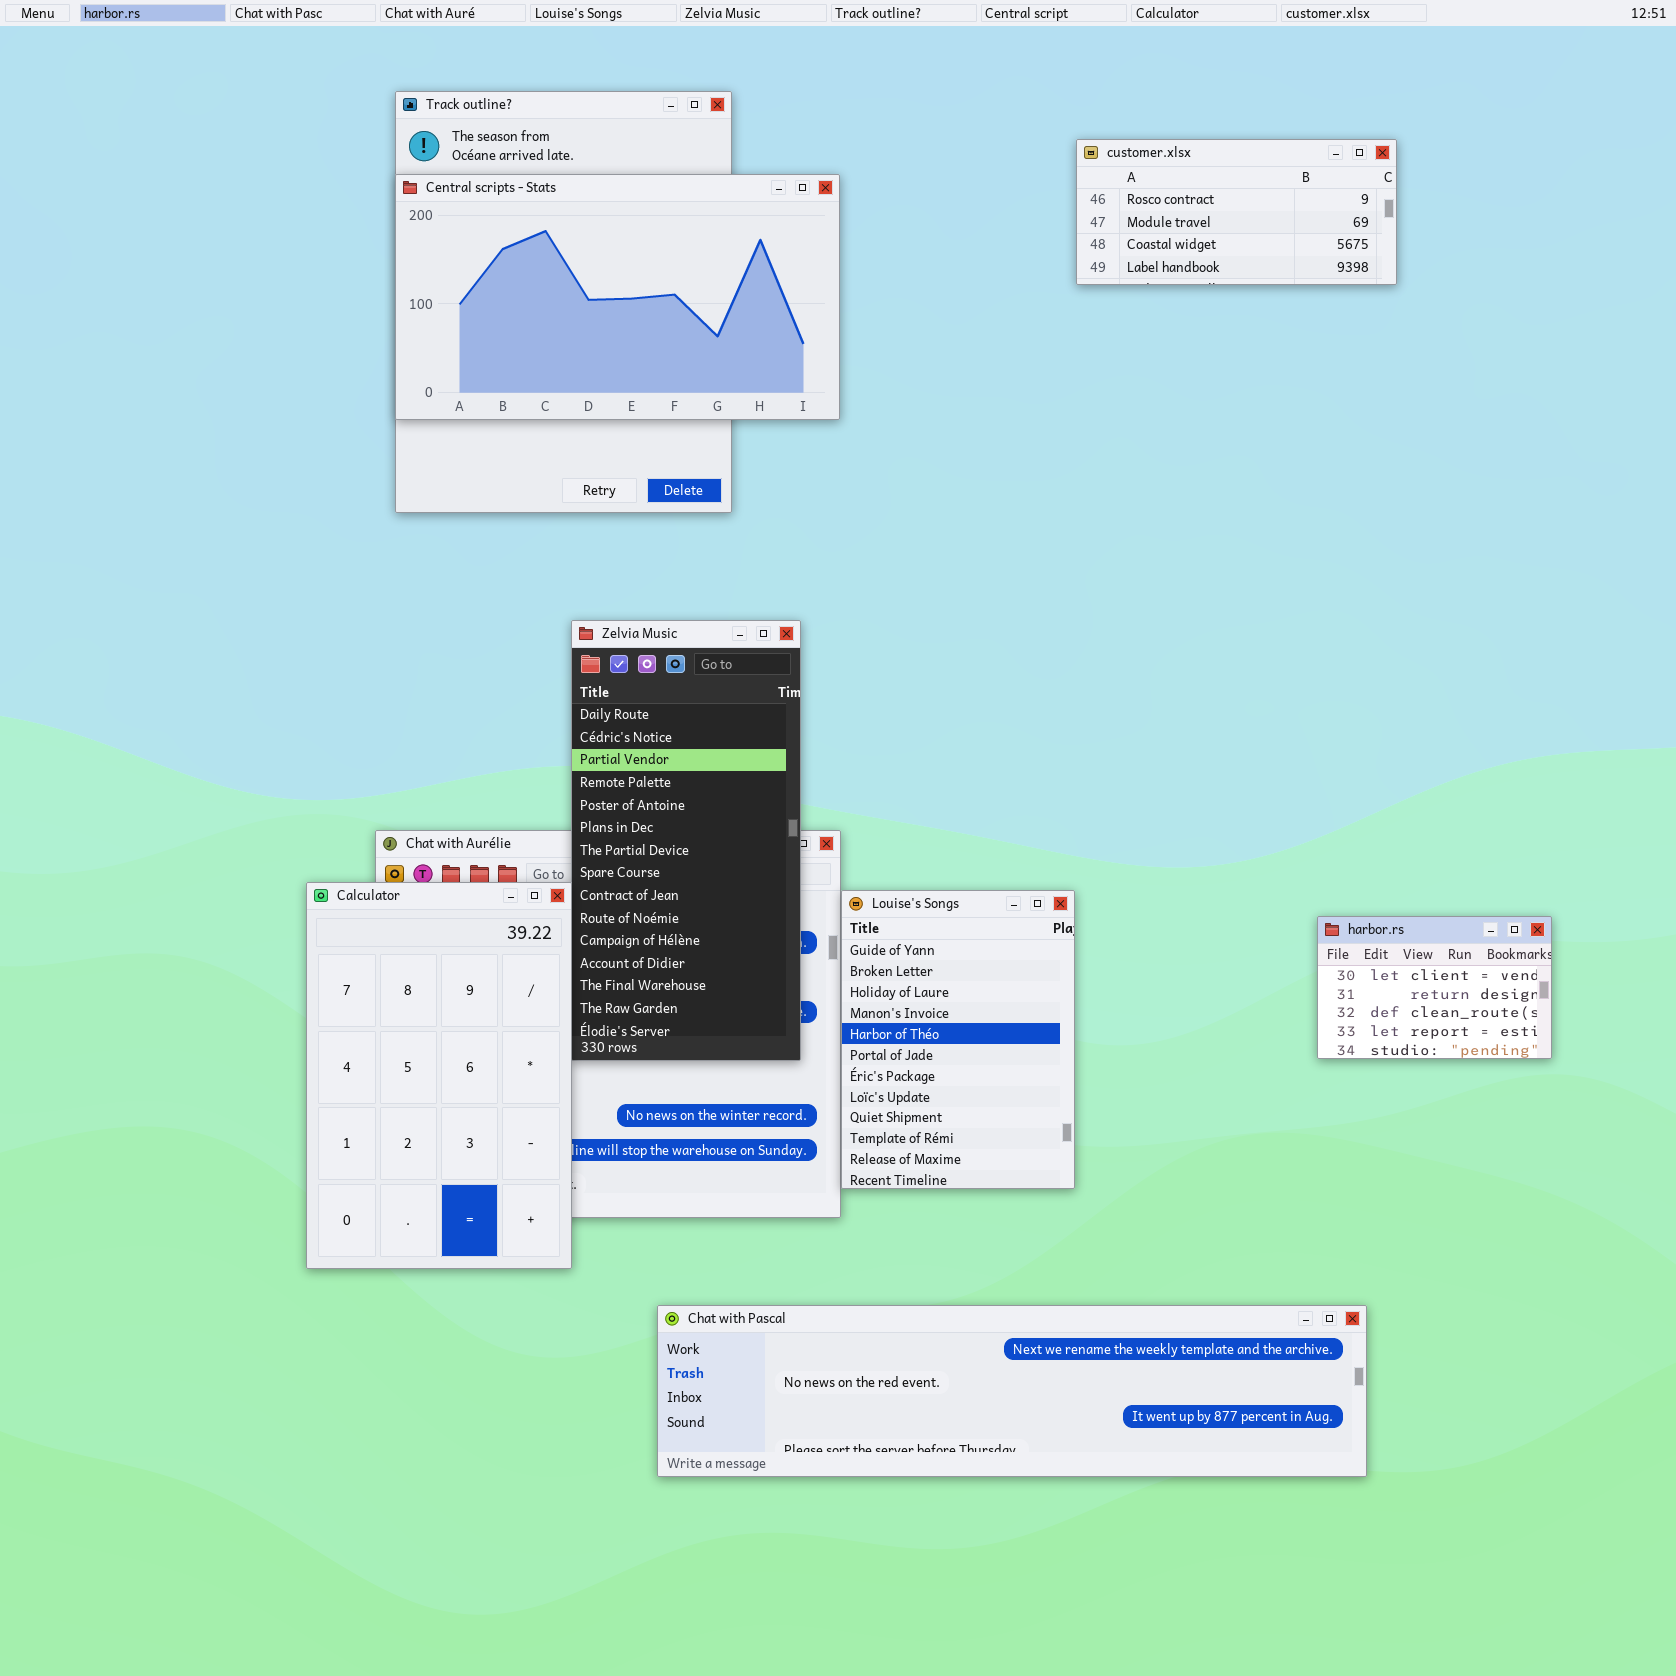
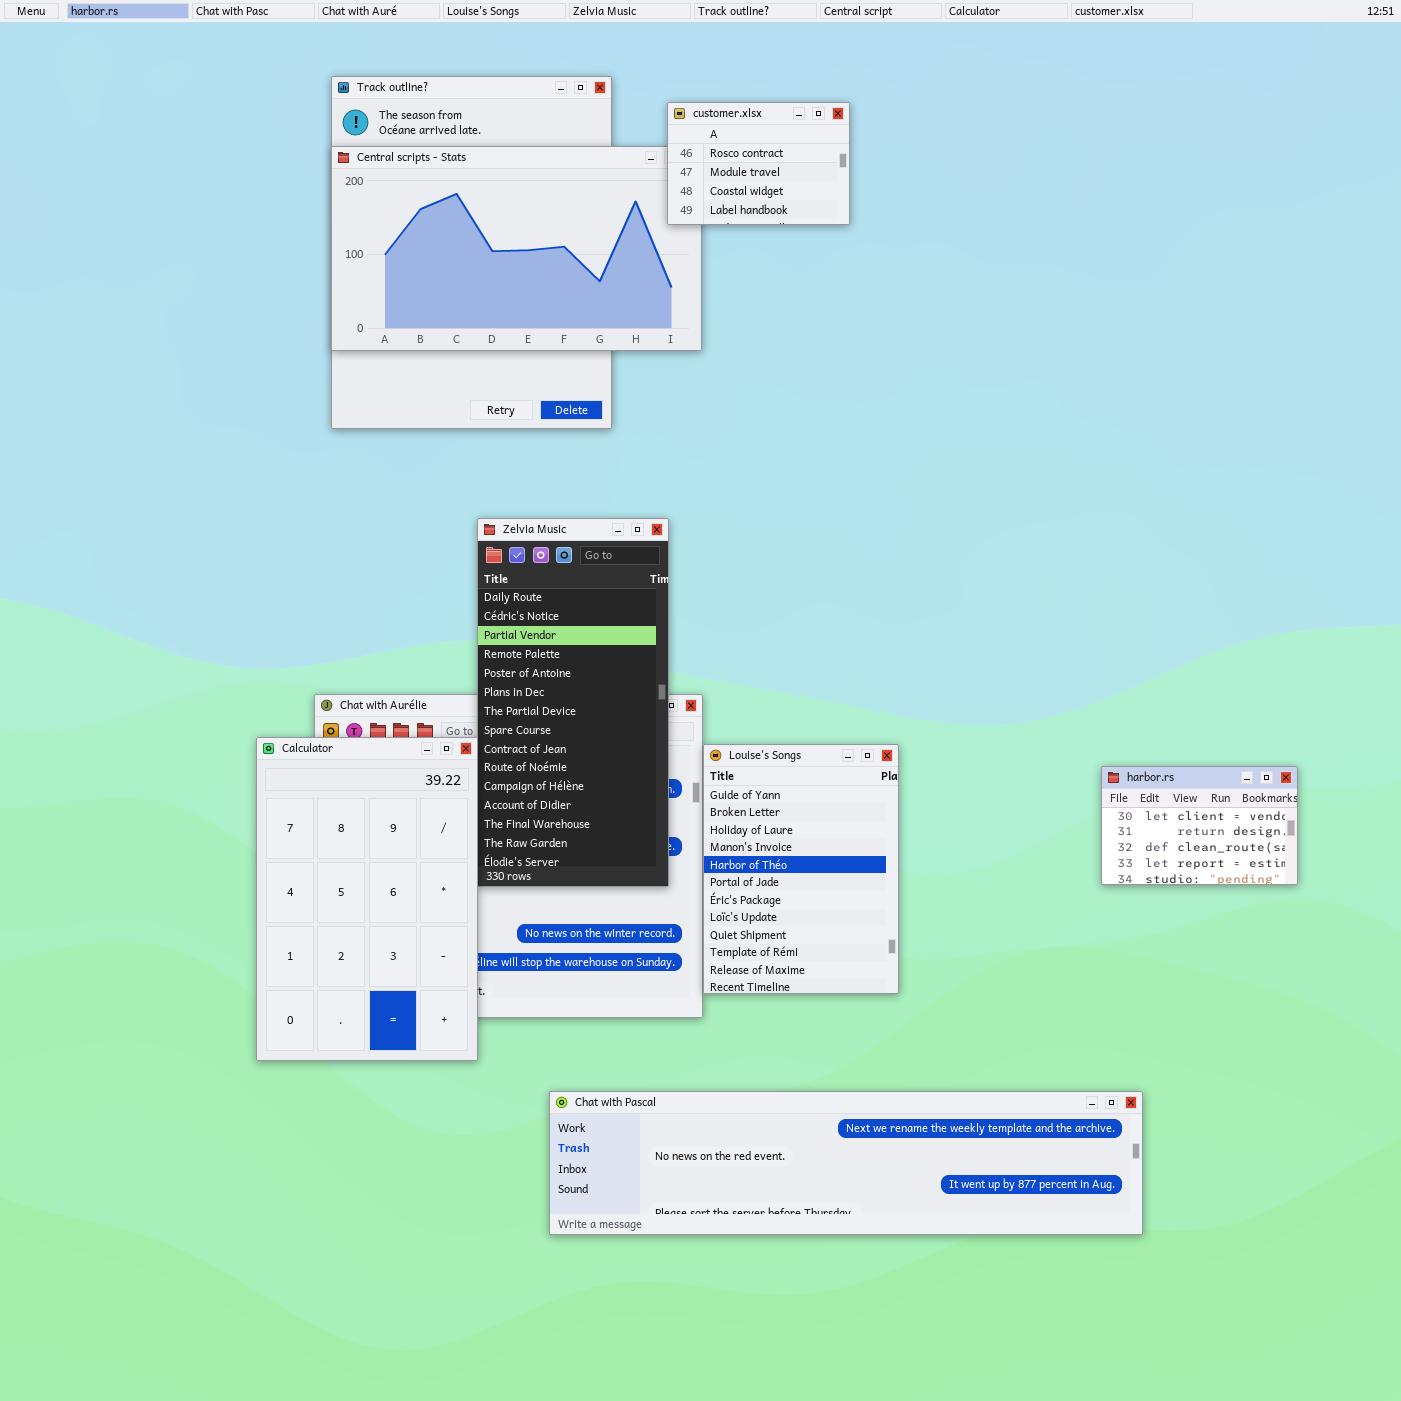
customer.xlsx: [1076,139,1397,285] -> [667,102,850,225], moved, resized

